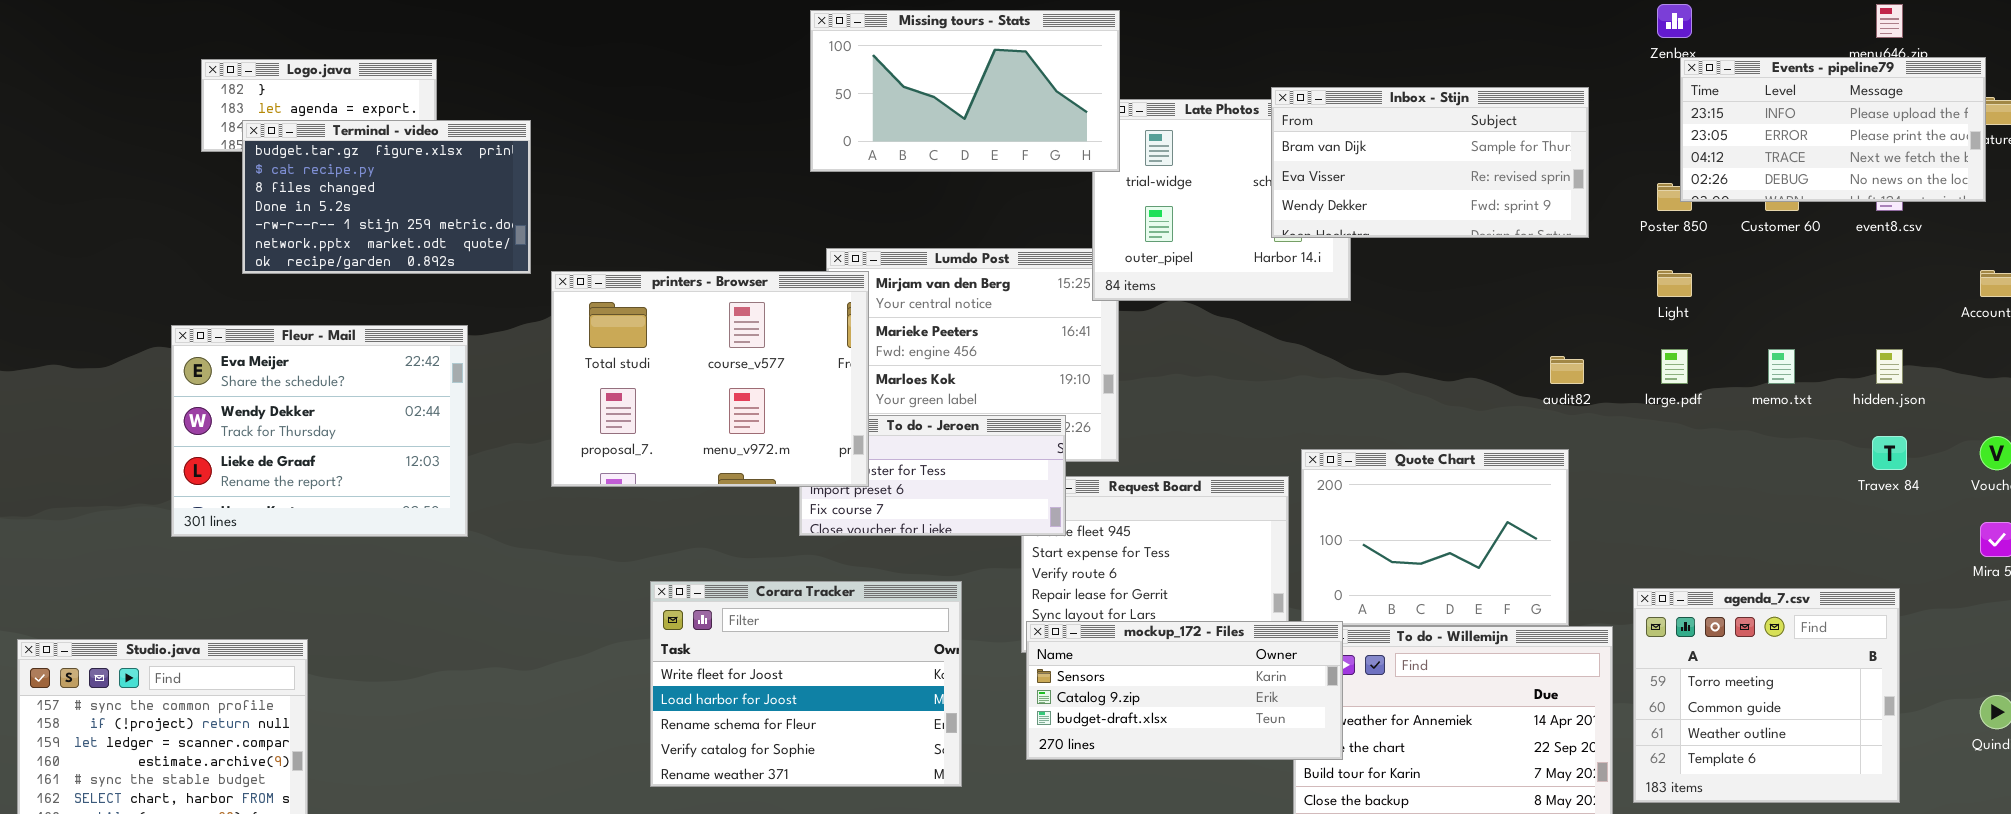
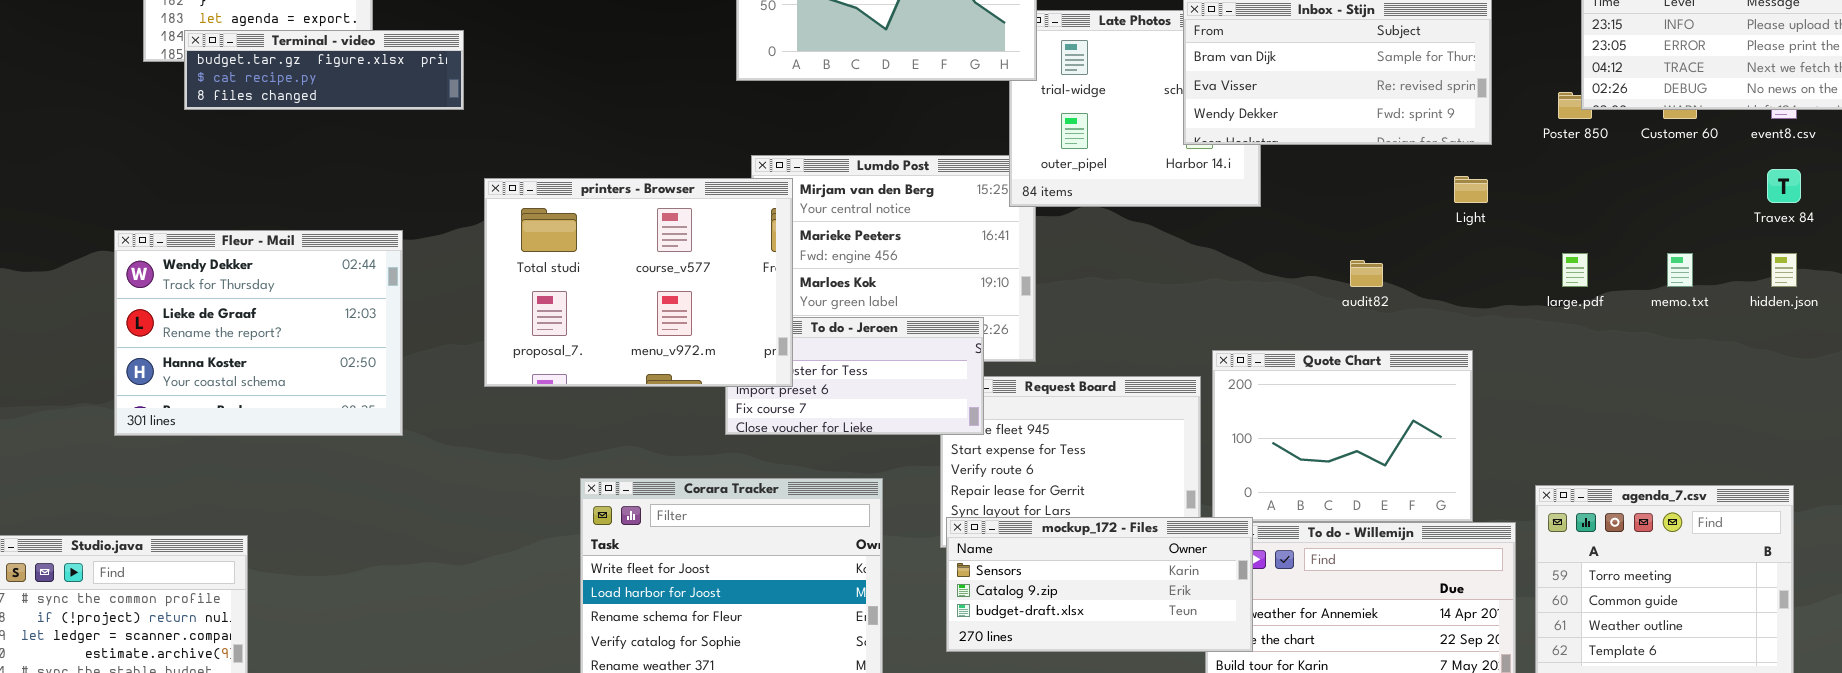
Terminal - video: [242,120,531,274] -> [184,30,464,110], resized
Light: [1657,270,1692,297] -> [1454,176,1488,203], moved
Fleur - Mail: [171,325,468,537] -> [114,230,403,436], scrolled down 1 row
audit82: [1550,356,1584,384] -> [1350,260,1383,287], moved
Travex 84: [1872,436,1907,470] -> [1767,169,1801,203], moved

